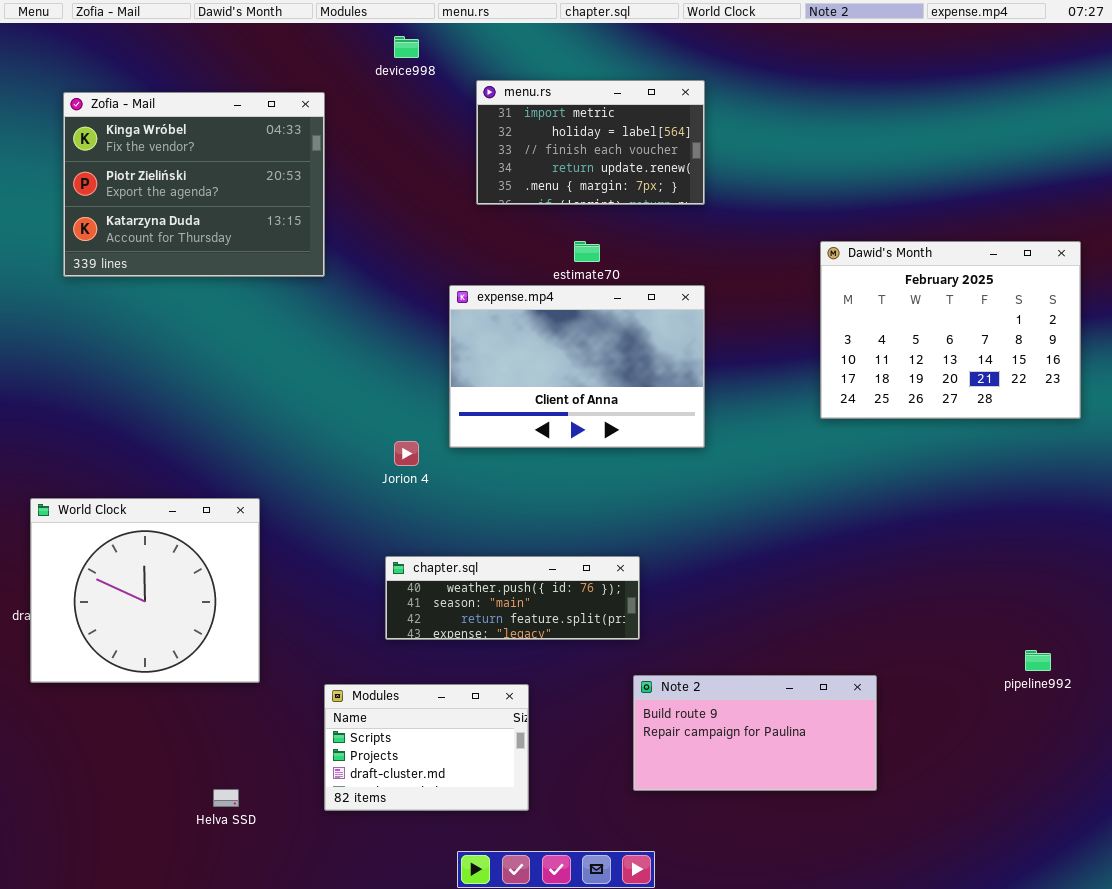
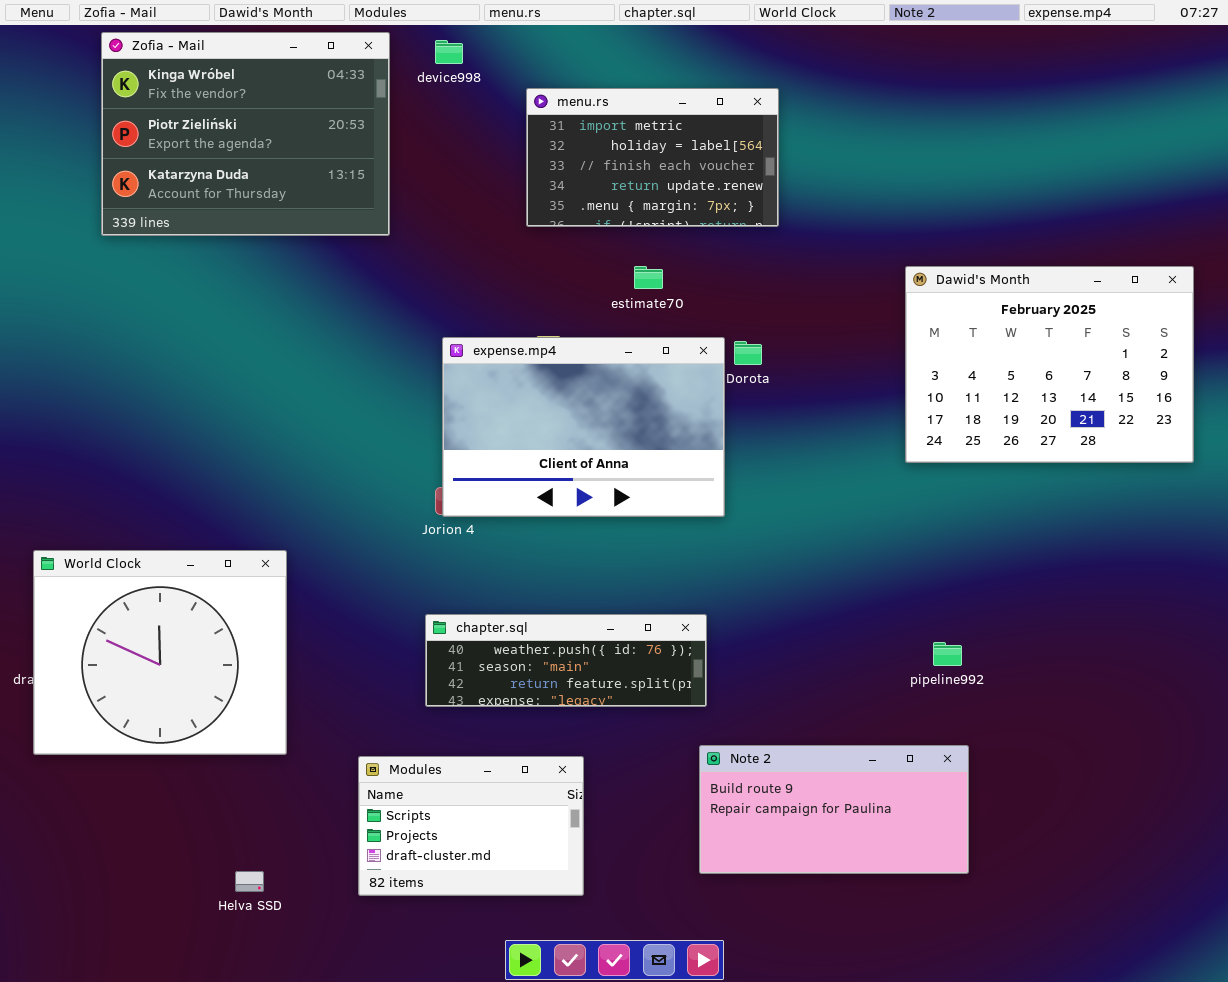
Zofia - Mail: [63,92,325,277] -> [101,32,390,236], moved
expense.mp4: [449,285,705,448] -> [442,337,725,517], moved
pipeline992: [1025,650,1051,671] -> [933,642,962,666], moved

